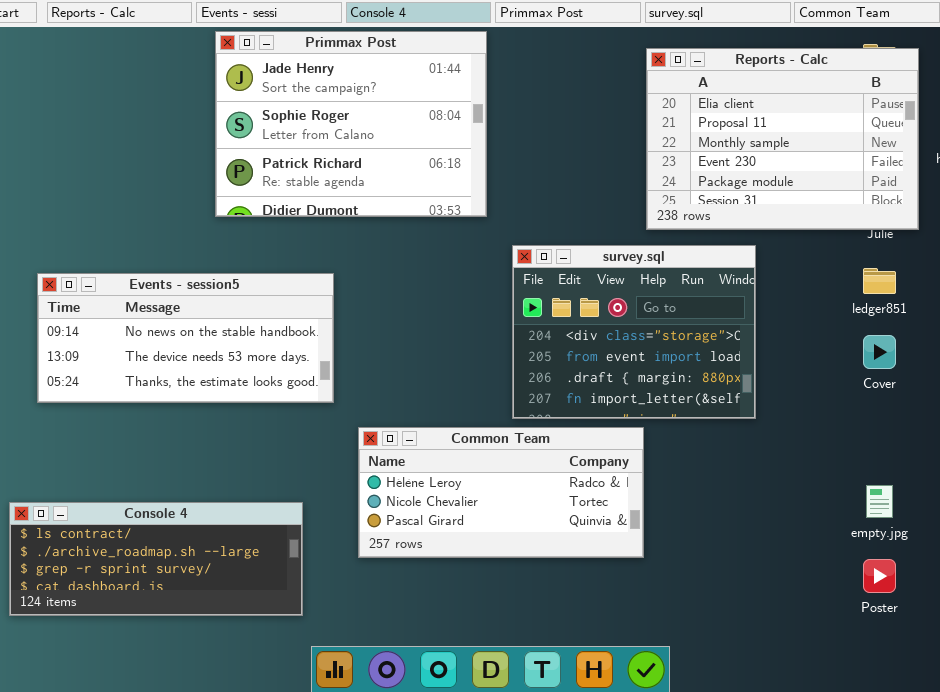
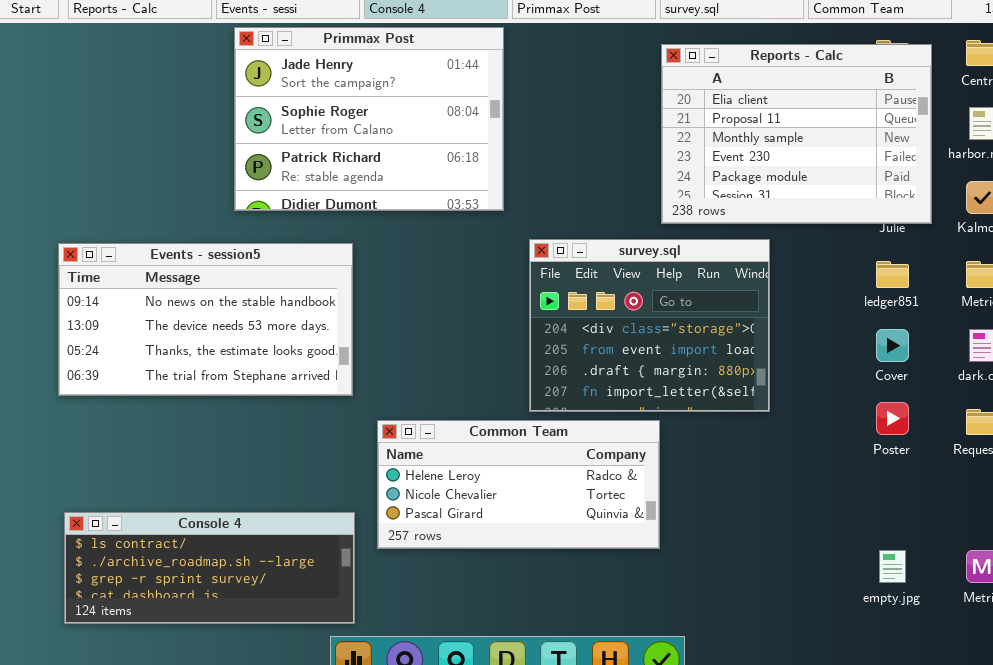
Events - session5: [37,273,334,403] -> [58,243,353,396], resized
empty.jpg: [866,485,893,518] -> [879,550,906,583], moved
Console 4: [9,502,303,616] -> [64,512,355,624], moved
Poster: [863,559,896,593] -> [876,402,909,435], moved

